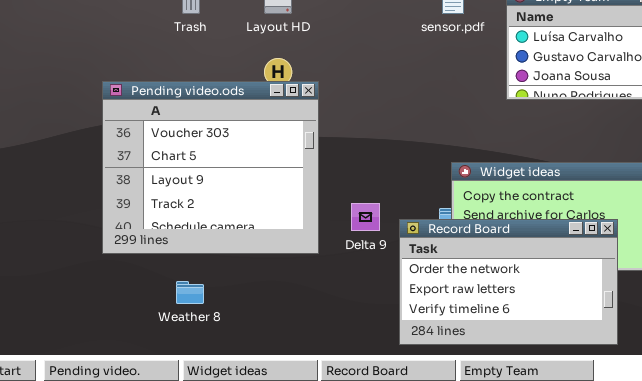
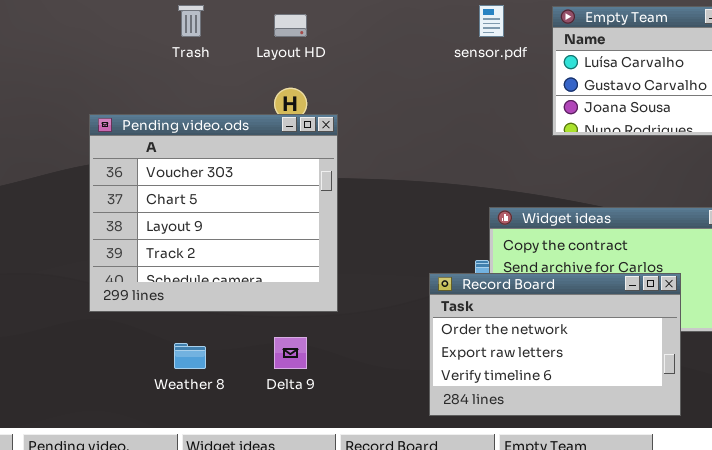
Delta 9: [351,203,380,231] -> [274,337,307,369], moved

